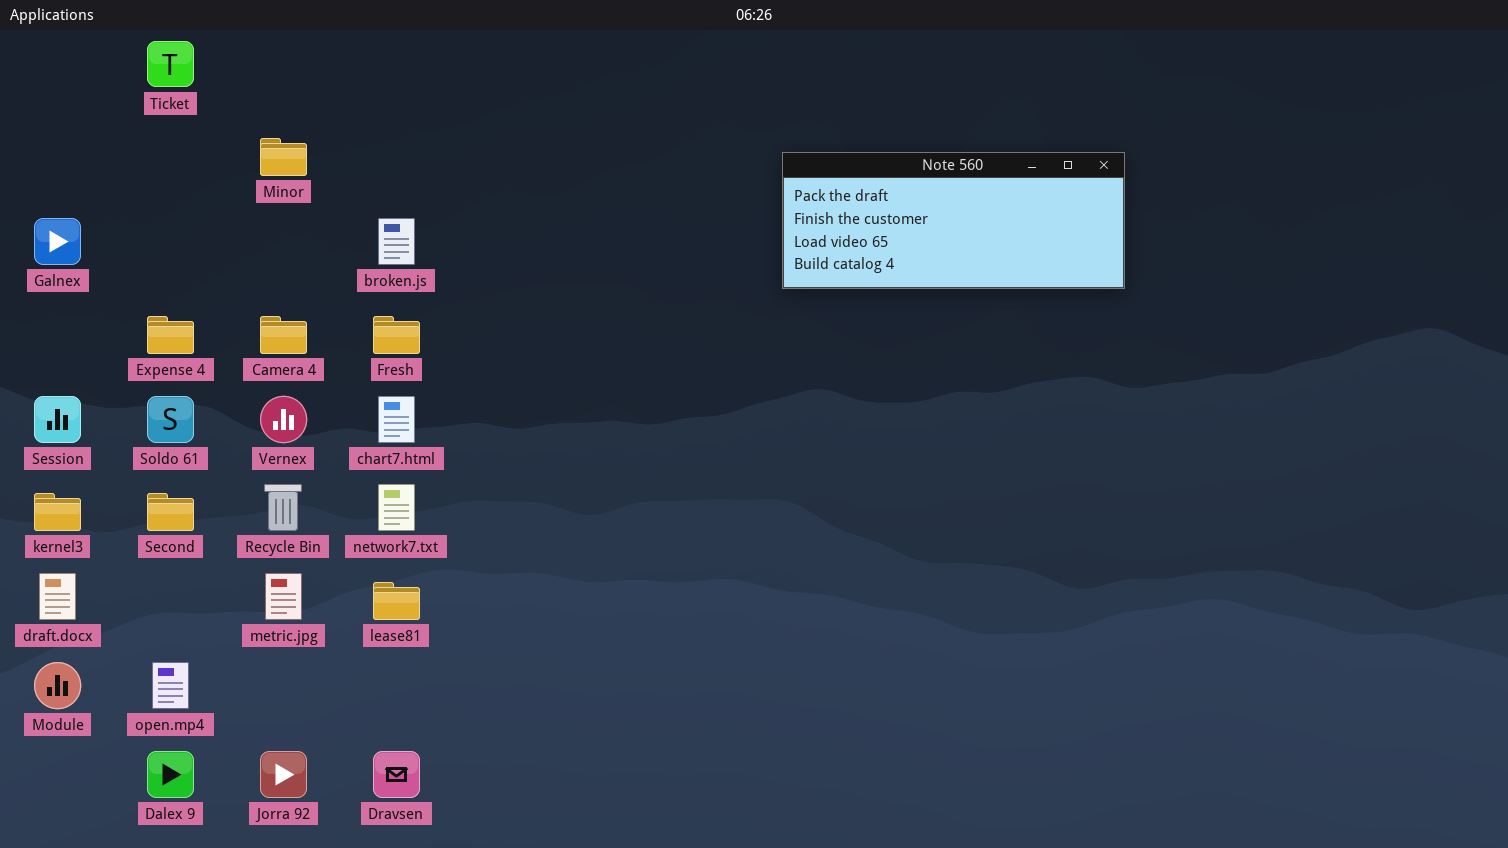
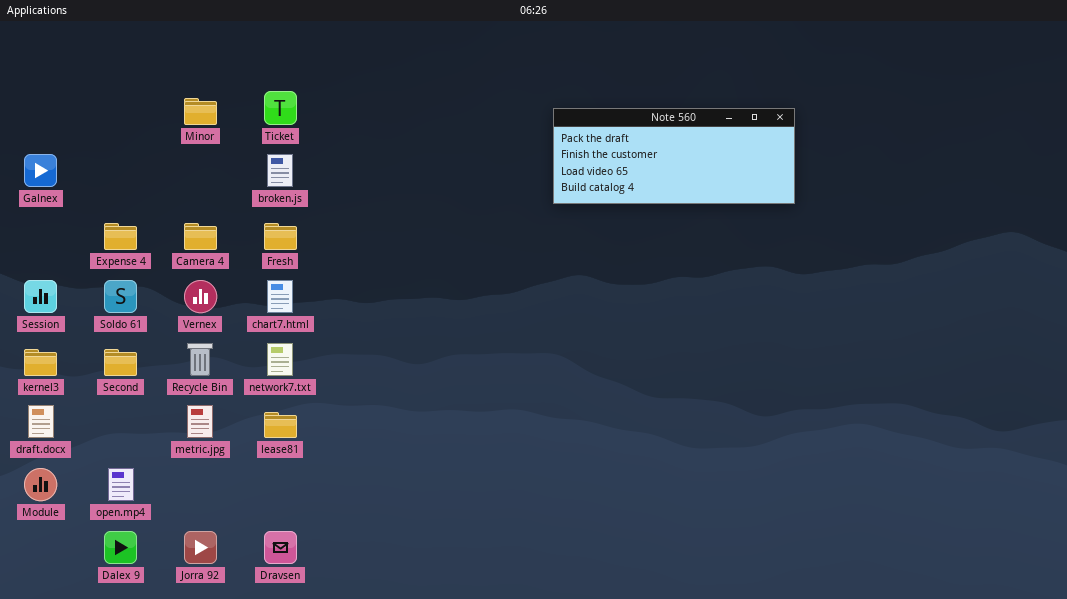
Ticket: [147,41,194,87] -> [264,91,297,125], moved

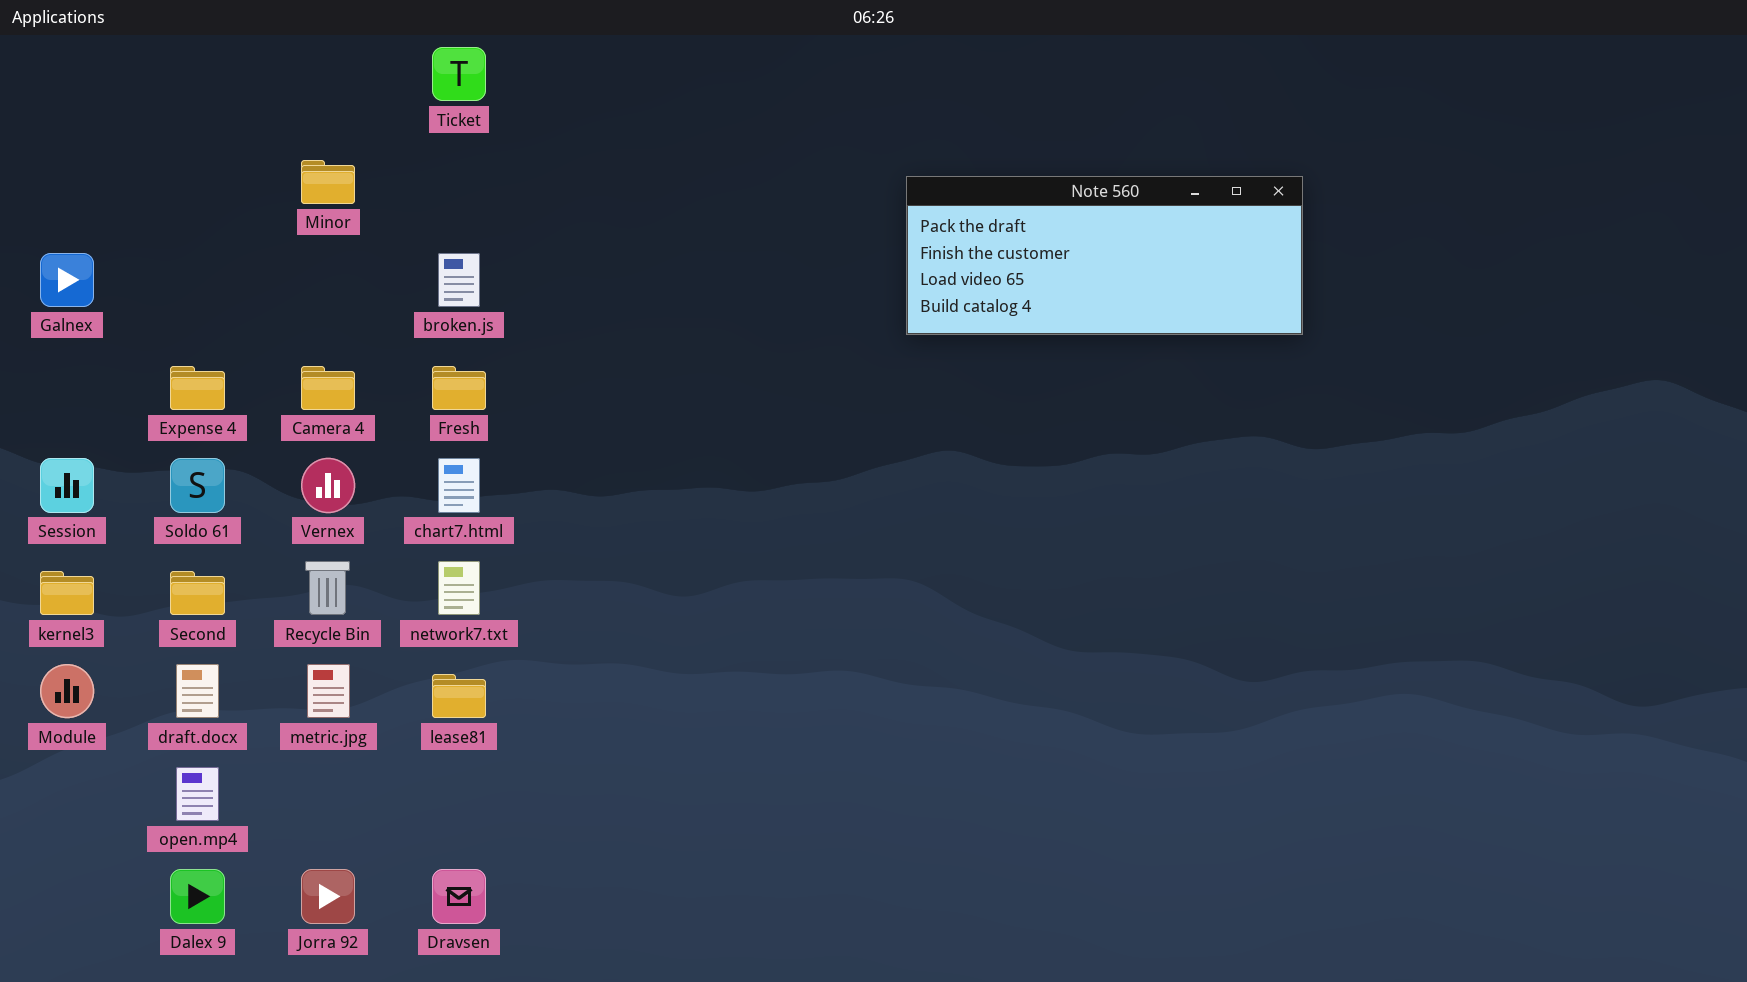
Ticket: [264,91,297,125] -> [432,47,486,101], moved
draft.docx: [28,405,54,438] -> [176,664,219,718], moved
Module: [24,468,57,501] -> [40,664,94,718], moved

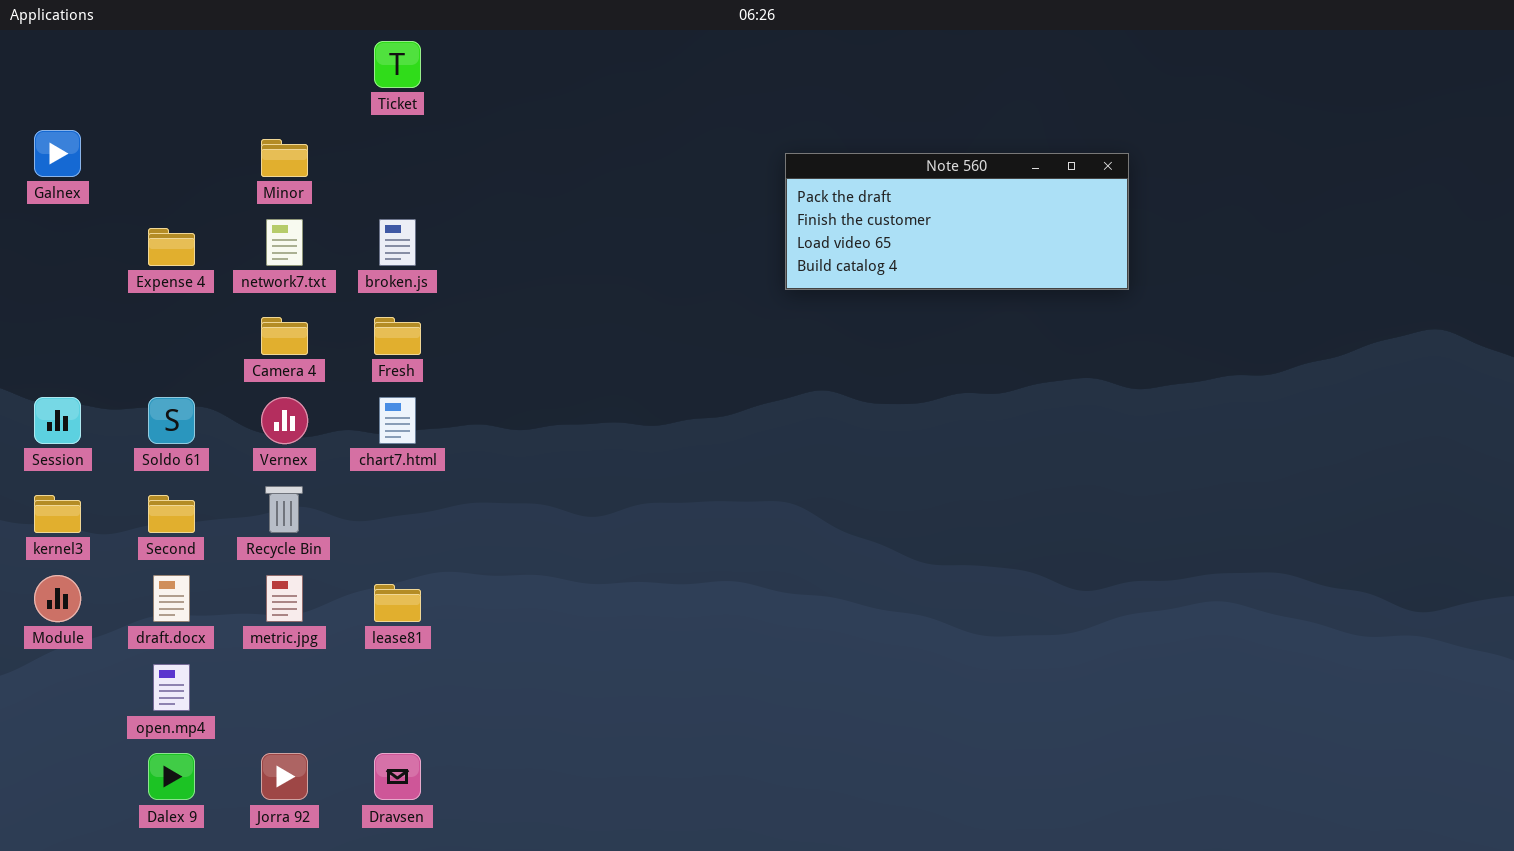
Galnex: [40,253,94,307] -> [34,130,81,177], moved
Expense 4: [170,366,225,410] -> [148,228,195,266], moved
network7.txt: [438,561,480,615] -> [266,219,303,266], moved

